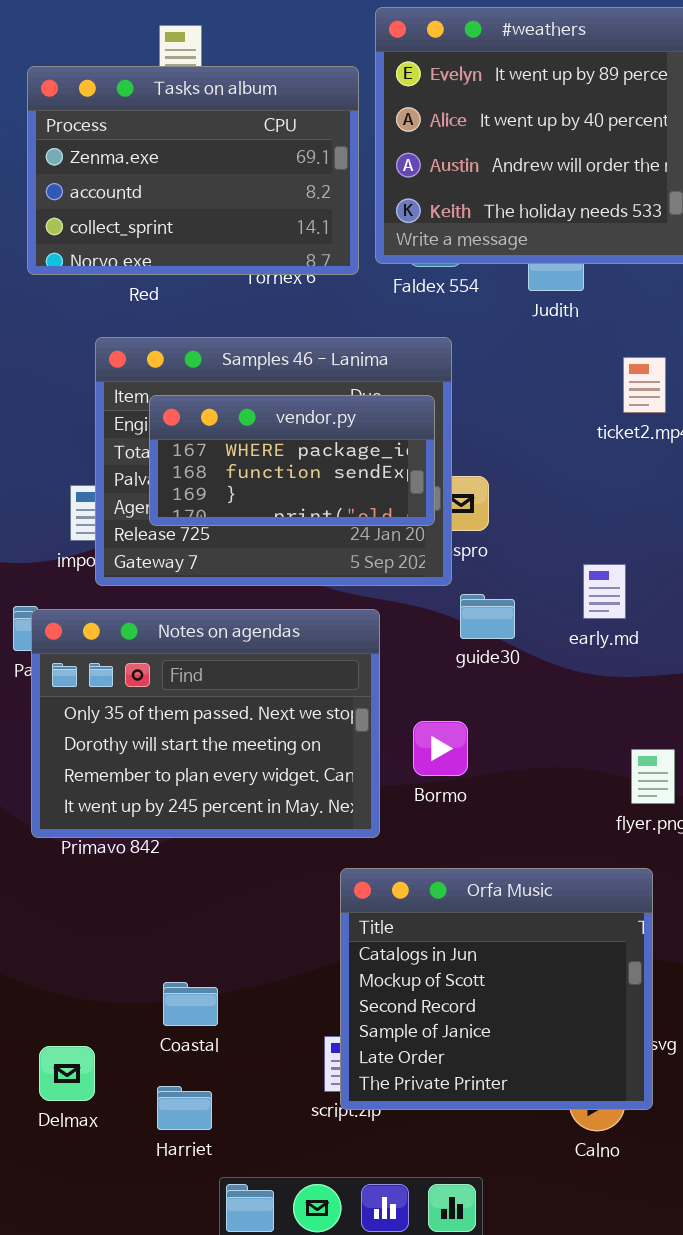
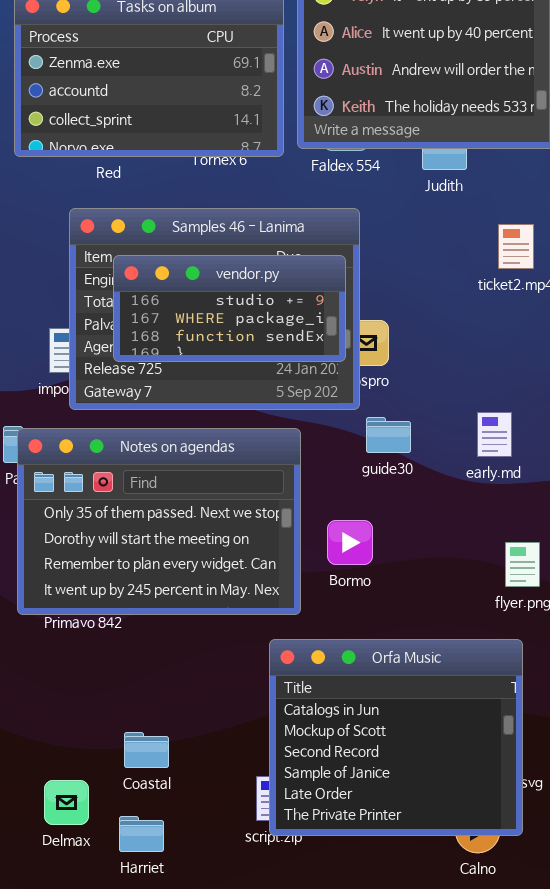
vendor.py: [149,395,435,526] -> [113,255,346,362], scrolled up 1 row
early.md: [583,564,626,619] -> [477,412,512,457], moved
Delmax: [39,1046,95,1101] -> [44,780,89,825], moved

